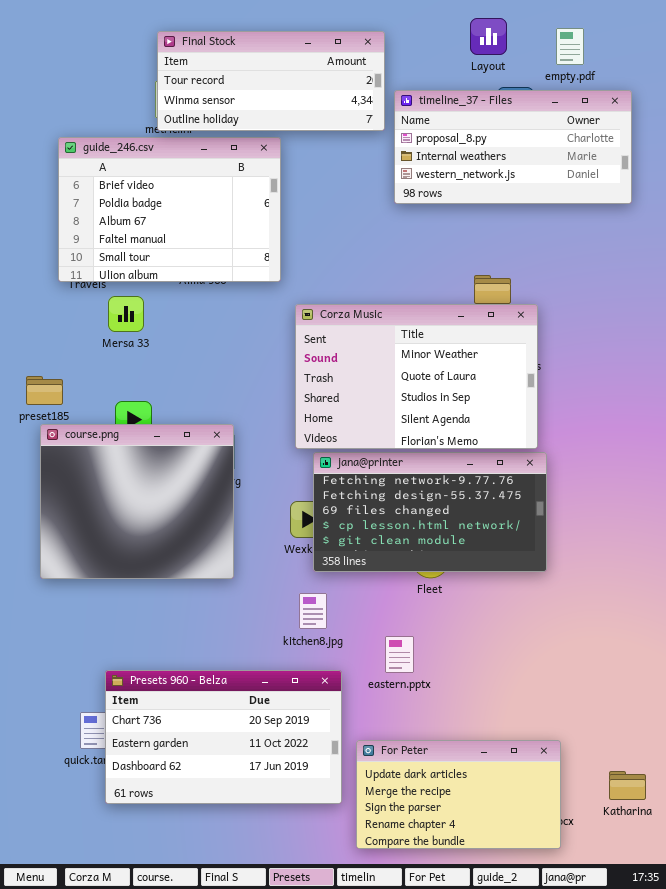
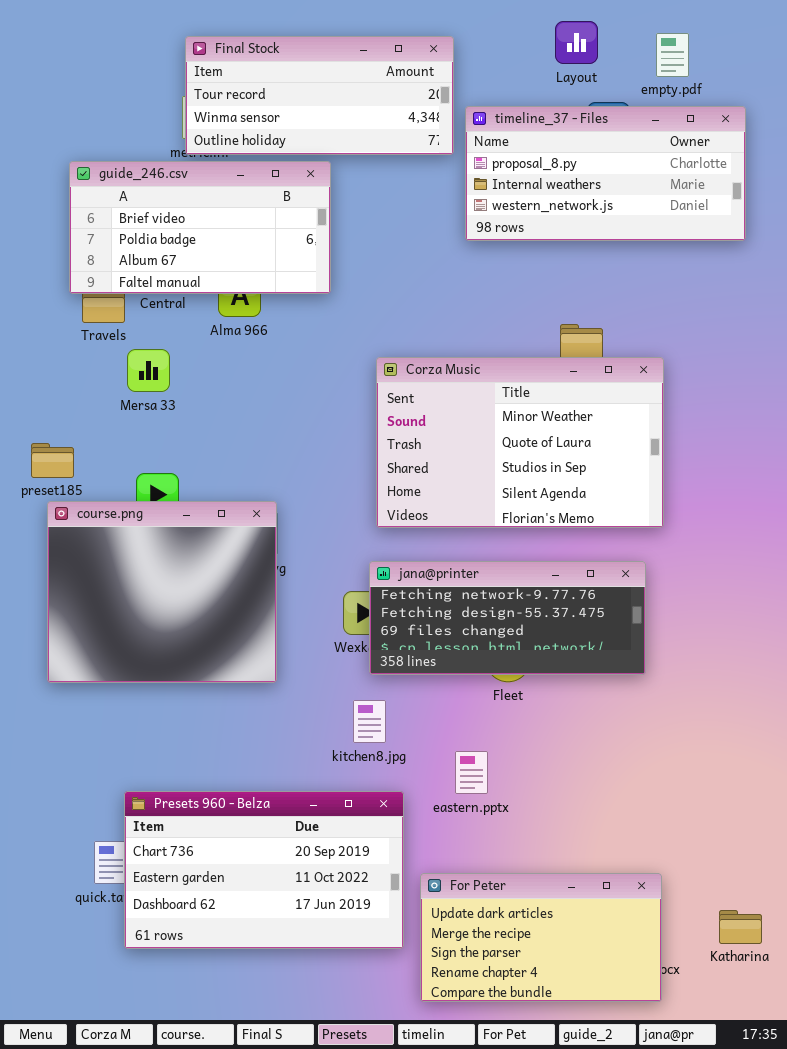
guide_246.csv: [58,137,281,282] -> [69,161,331,294], resized
Corza Music: [295,304,538,449] -> [376,357,664,528], moved
jana@printer: [313,452,547,572] -> [369,561,646,675], resized

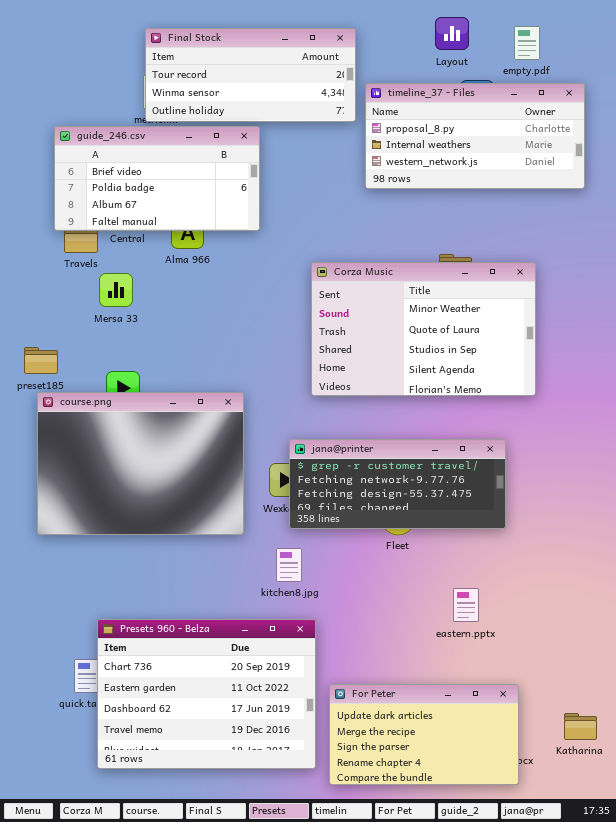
Corza Music: [376,357,664,528] -> [311,262,536,396], moved
course.png: [47,501,277,683] -> [37,392,244,535], resized
jana@printer: [369,561,646,675] -> [289,439,506,529], scrolled up 1 row
eastern.pptx: [455,751,488,794] -> [453,588,479,622], moved
Presets 960 - Belza: [124,791,404,949] -> [97,619,316,769], resized

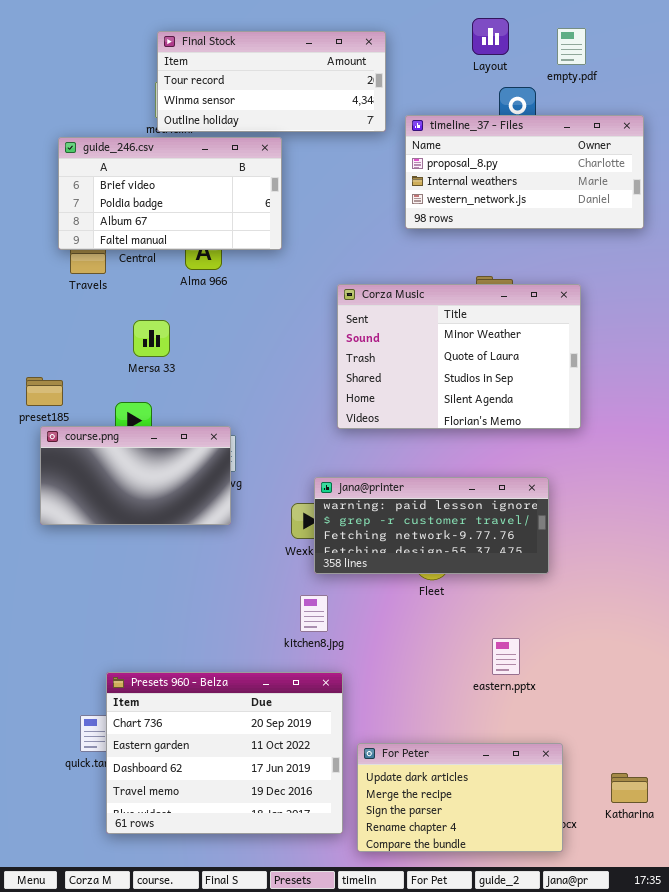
timeline_37 - Files: [365,83,585,189] -> [405,115,644,229], moved
Mersa 33: [99,273,133,307] -> [133,320,170,357], moved
course.png: [37,392,244,535] -> [40,426,231,525], resized
jana@printer: [289,439,506,529] -> [314,477,549,574], scrolled up 1 row

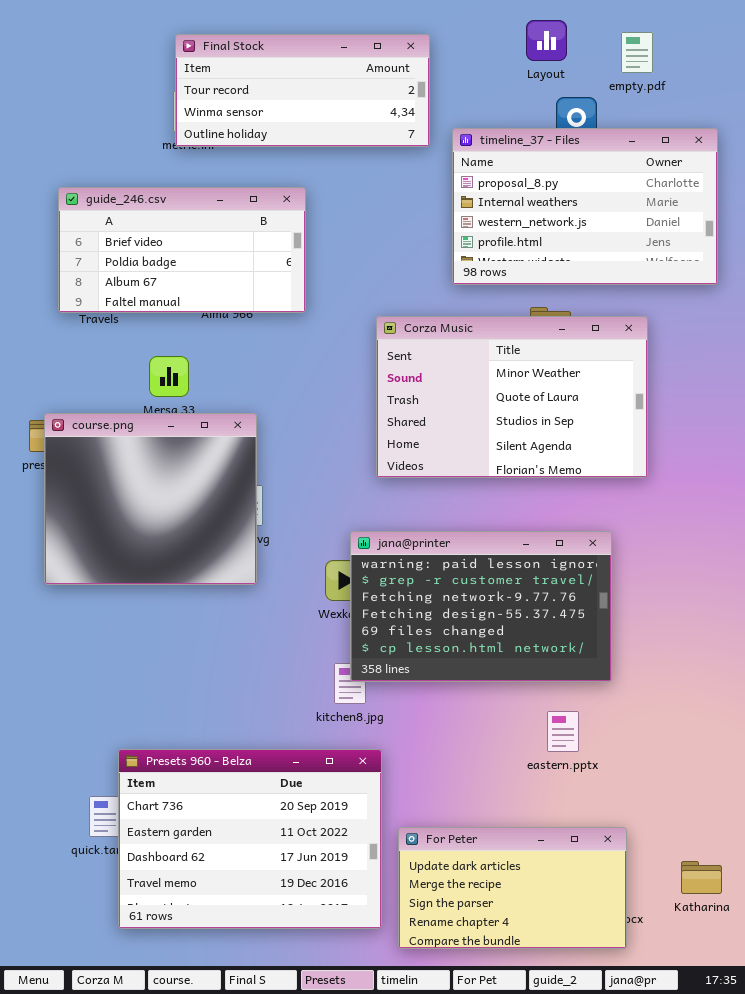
timeline_37 - Files: [405,115,644,229] -> [452,128,718,285], resized
guide_246.csv: [58,137,282,250] -> [58,187,306,313], moved
course.png: [40,426,231,525] -> [44,413,257,585], resized
jana@printer: [314,477,549,574] -> [350,531,612,682], resized

